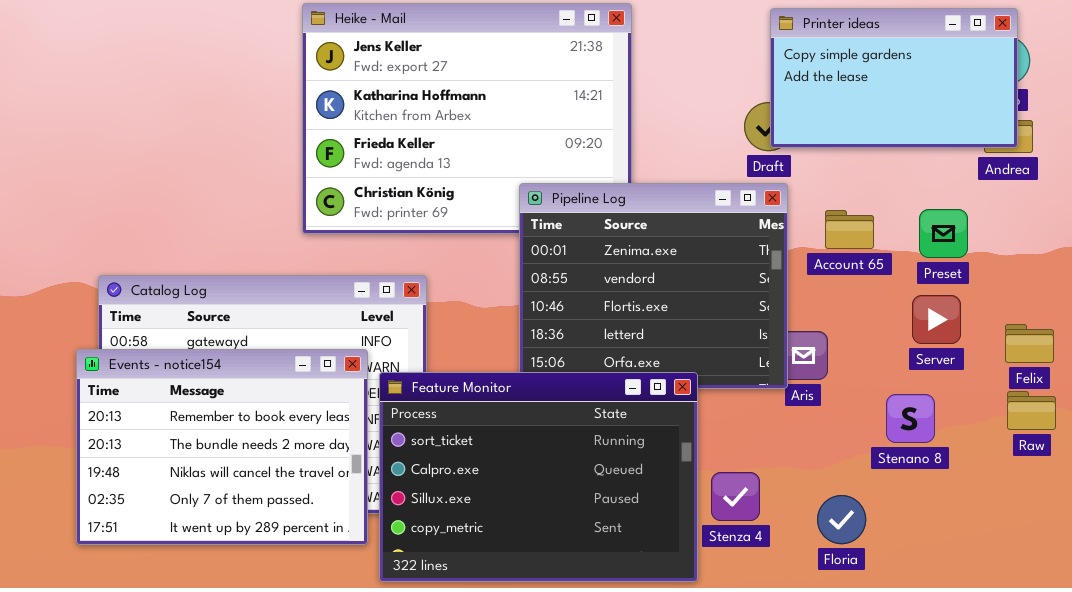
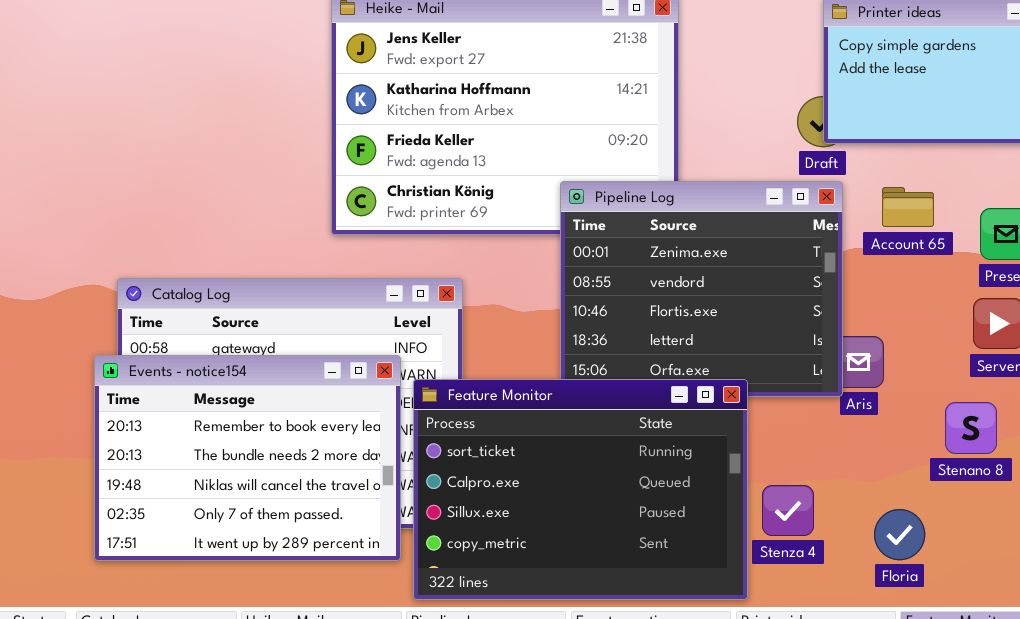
Account 65: [825,210,874,249] -> [882,187,934,227], moved

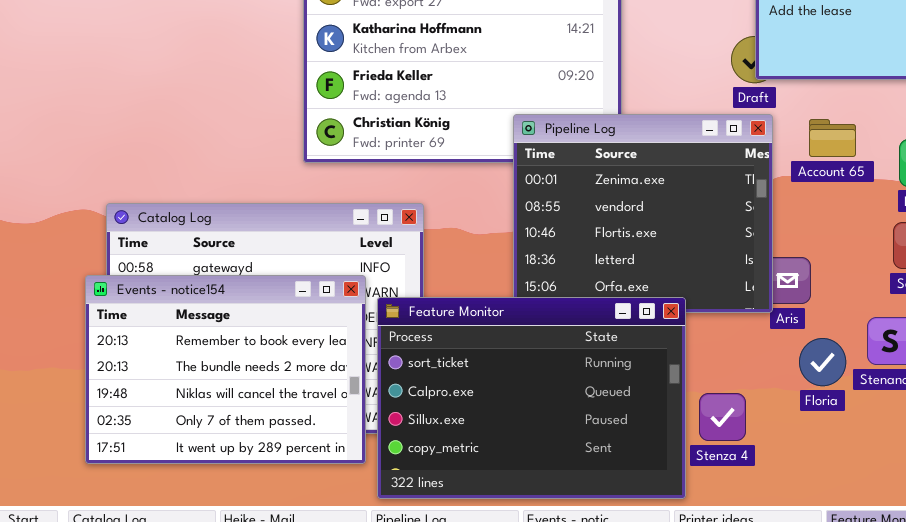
Floria: [874,509,925,560] -> [799,338,846,386], moved

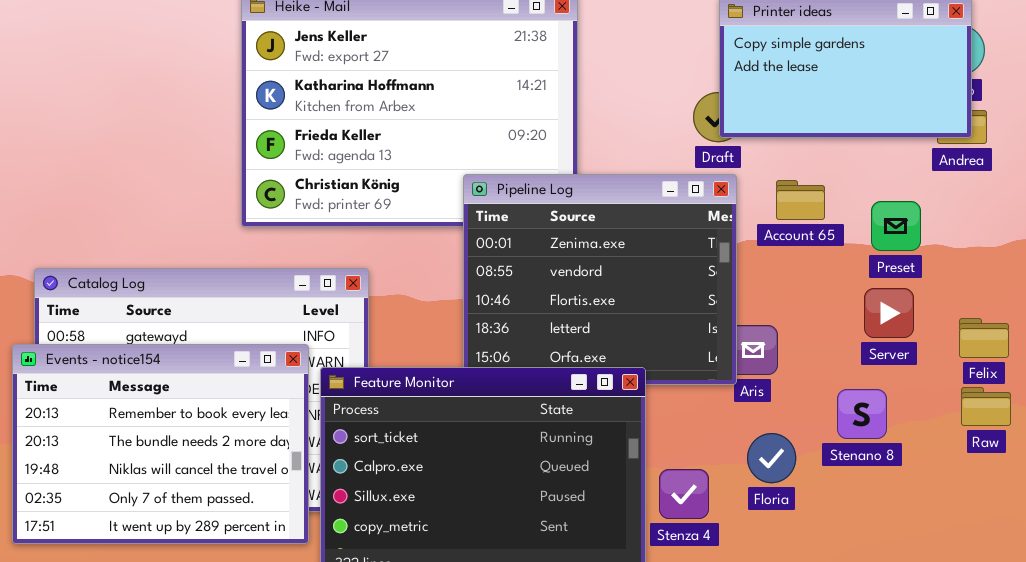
Floria: [799,338,846,386] -> [747,433,796,483], moved

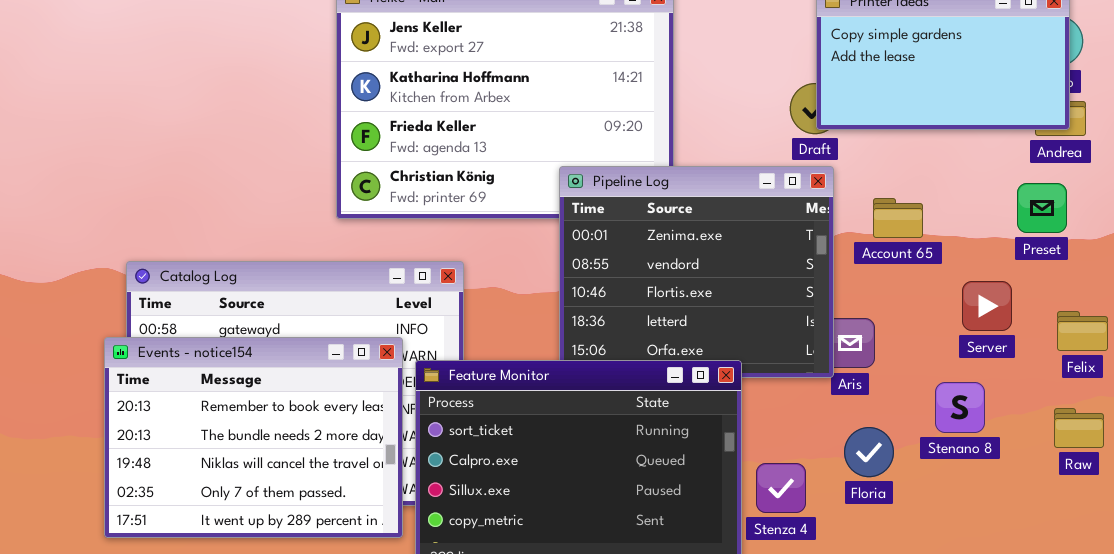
Account 65: [776,180,825,220] -> [873,198,923,238], moved
Preset: [871,201,921,251] -> [1017,183,1067,233], moved
Raw: [961,387,1011,426] -> [1054,408,1104,448], moved

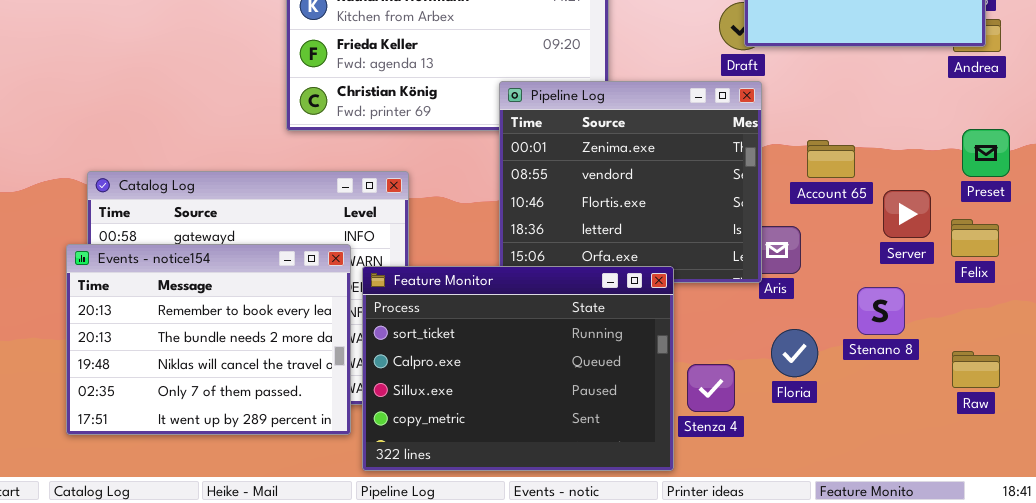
Preset: [1017,183,1067,233] -> [962,129,1010,177], moved
Account 65: [873,198,923,238] -> [807,140,855,178], moved
Felix: [1057,311,1108,351] -> [951,219,999,257], moved
Raw: [1054,408,1104,448] -> [952,351,1000,388], moved

